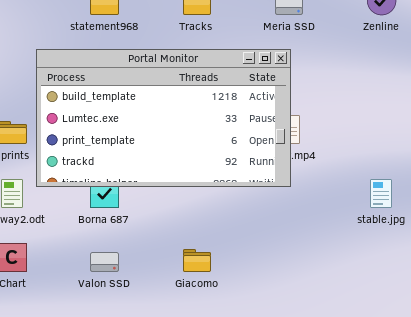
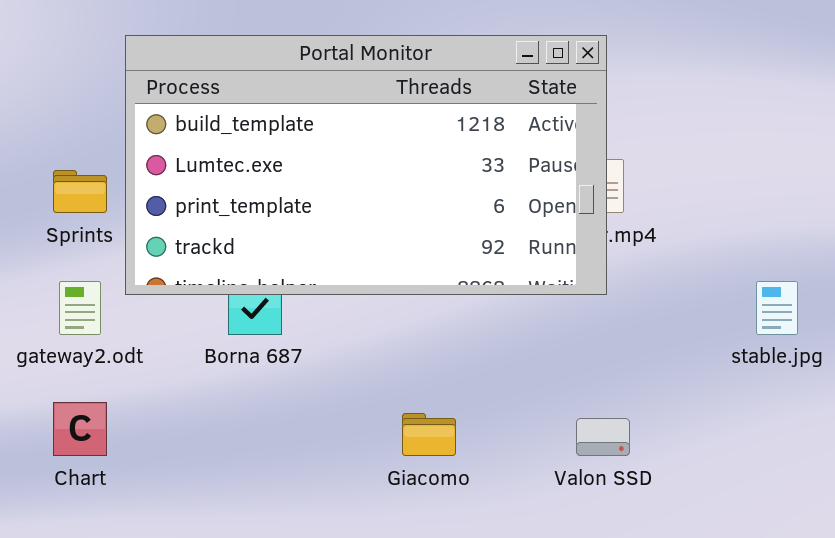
Valon SSD: [90,252,119,272] -> [576,418,630,456], moved

